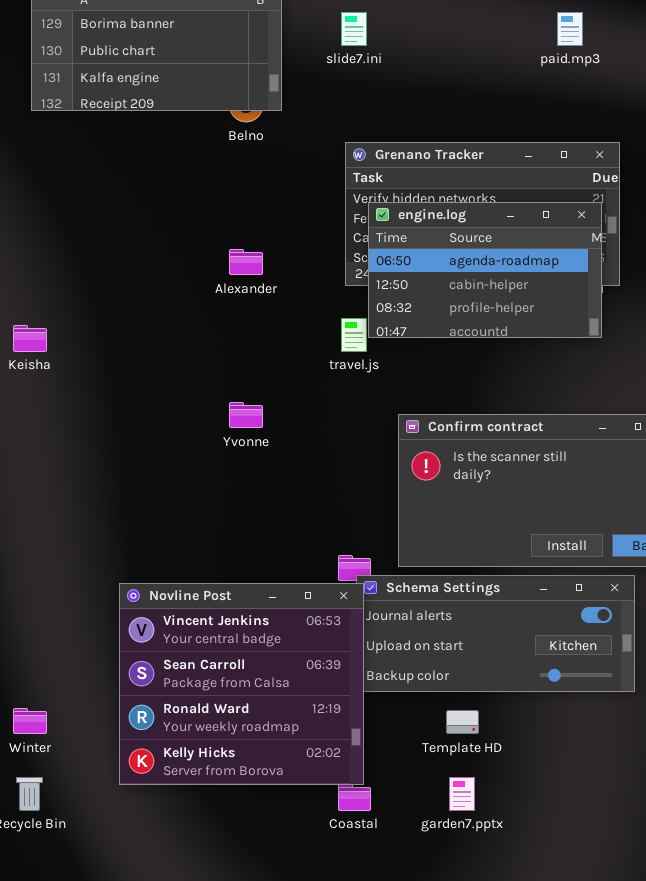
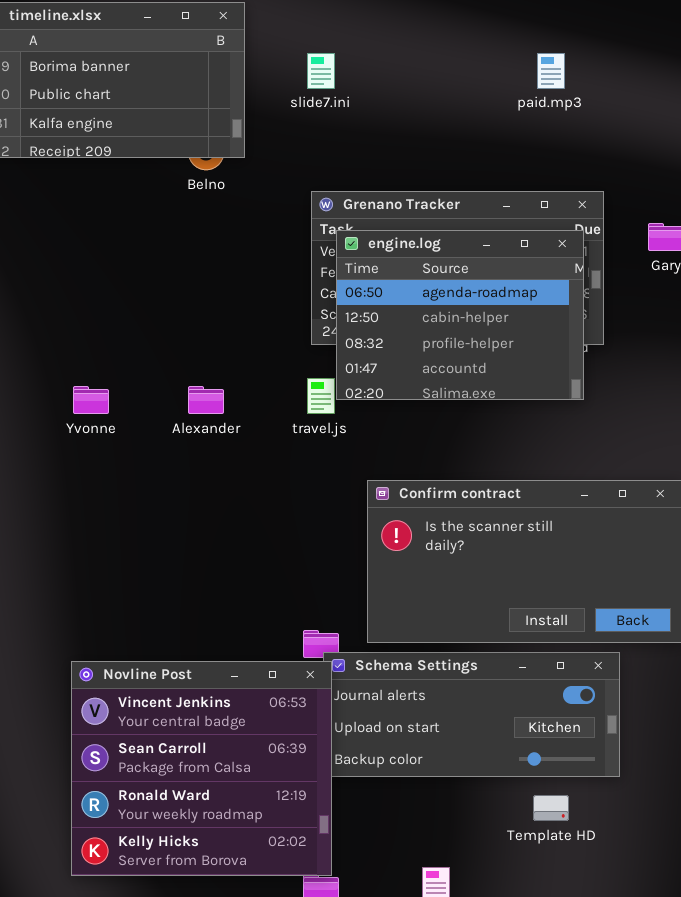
engine.log: [368,202,602,338] -> [336,230,584,400], resized
Alexander: [229,249,263,275] -> [188,386,224,414], moved
Yvonne: [229,402,263,428] -> [73,386,109,414], moved
Template HD: [446,710,479,734] -> [533,795,569,821], moved

